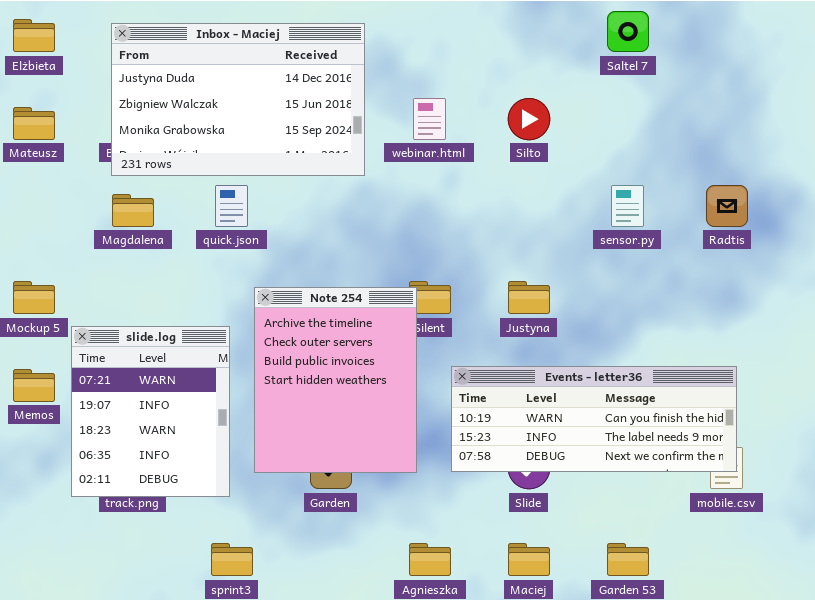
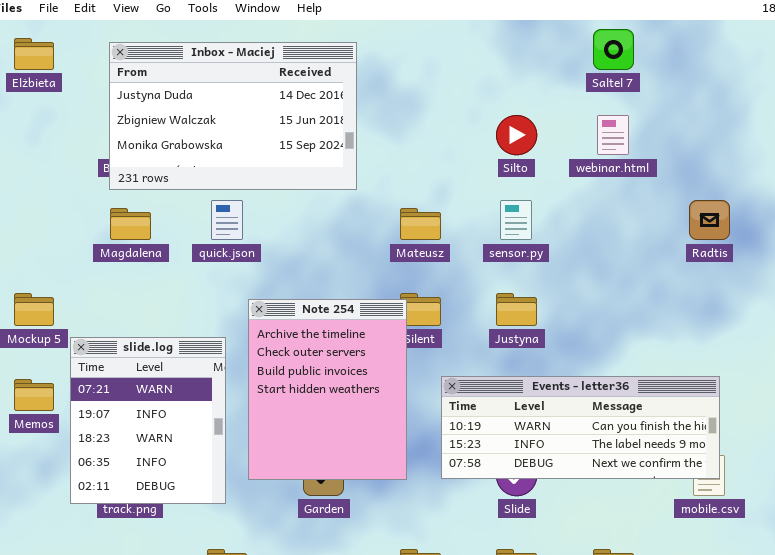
webinar.html: [413,98,446,140] -> [597,115,629,155], moved
Mateusz: [13,107,55,140] -> [400,208,441,240], moved
sensor.py: [611,185,644,227] -> [500,200,532,240], moved

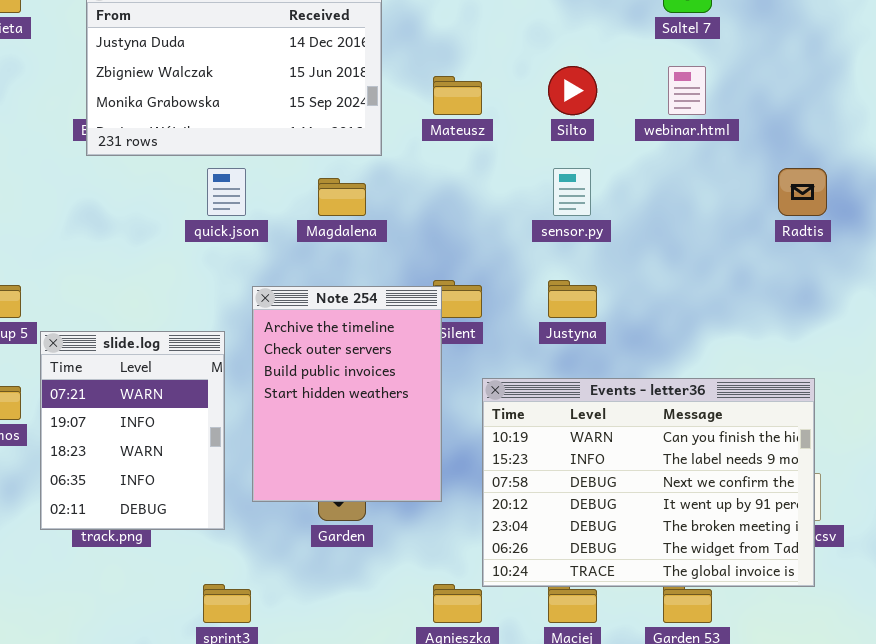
Magdalena: [110,208,151,240] -> [318,178,366,216], moved
Mateusz: [400,208,441,240] -> [433,76,482,115], moved
Events - letter36: [441,376,720,479] -> [482,378,815,587], resized

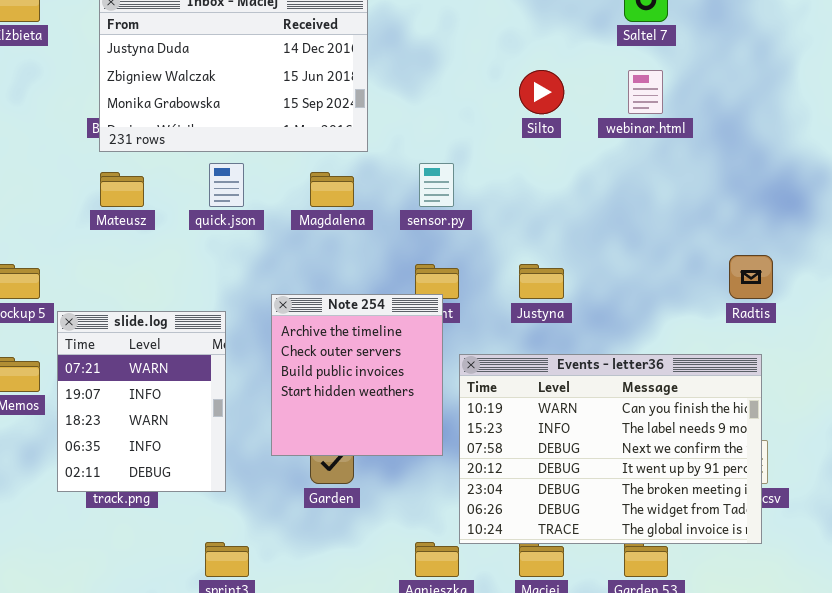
Mateusz: [433,76,482,115] -> [100,172,144,207], moved
sensor.py: [553,168,591,216] -> [419,163,454,207], moved
Radtis: [778,168,827,216] -> [729,255,773,299], moved
Note 254: [252,286,442,502] -> [271,294,443,456], moved, resized

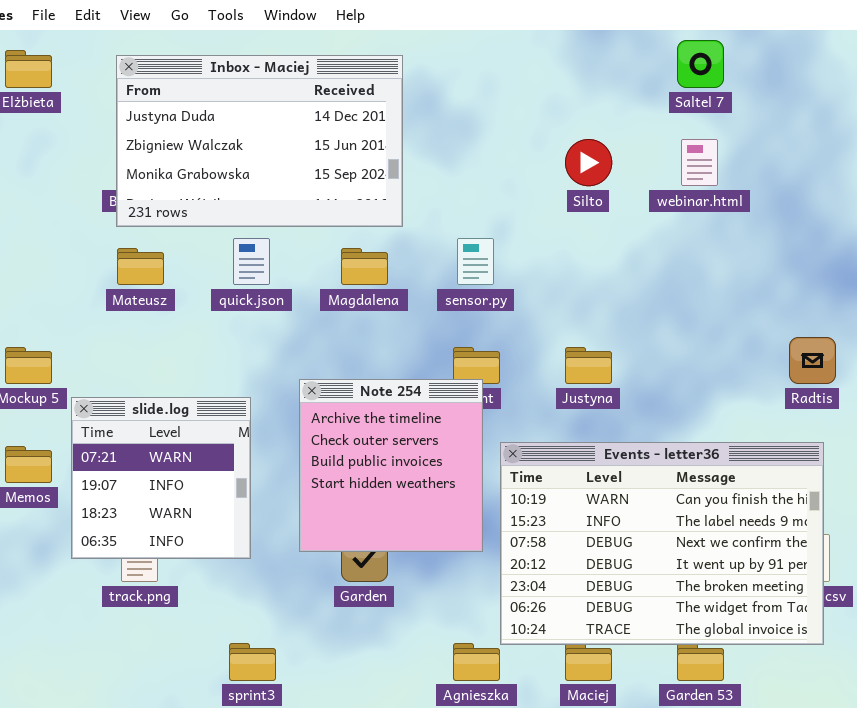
slide.log: [57,311,226,492] -> [71,397,251,559], resized

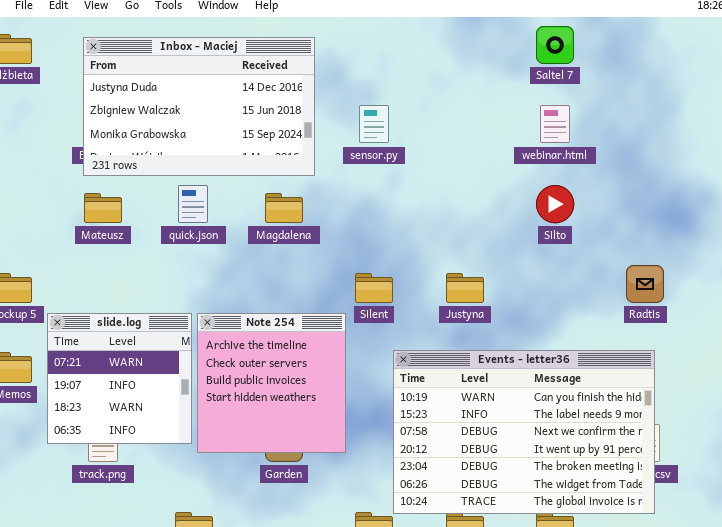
Silto: [565,139,612,186] -> [536,185,574,223], moved
sensor.py: [457,238,494,285] -> [359,105,389,143], moved
Note 254: [299,379,483,552] -> [197,313,346,453], moved

